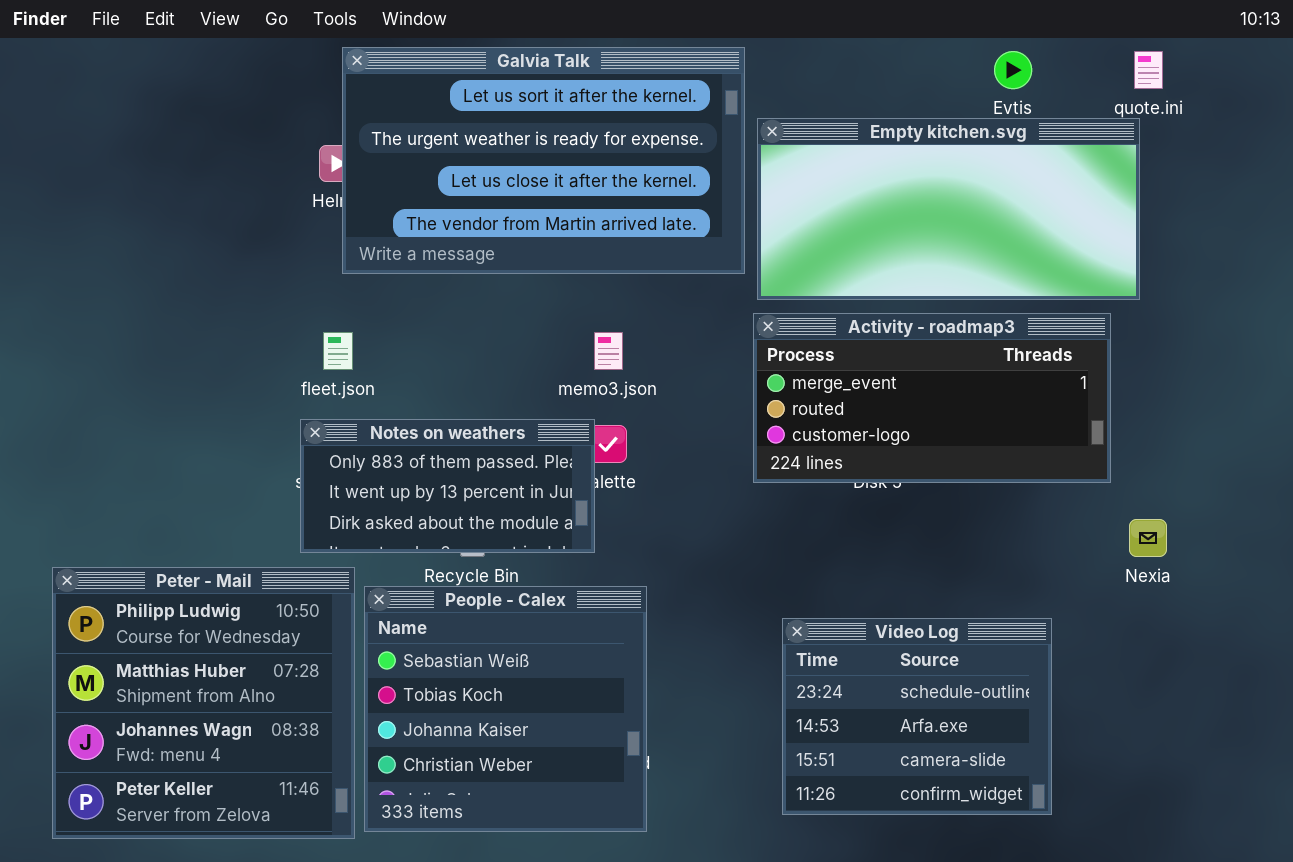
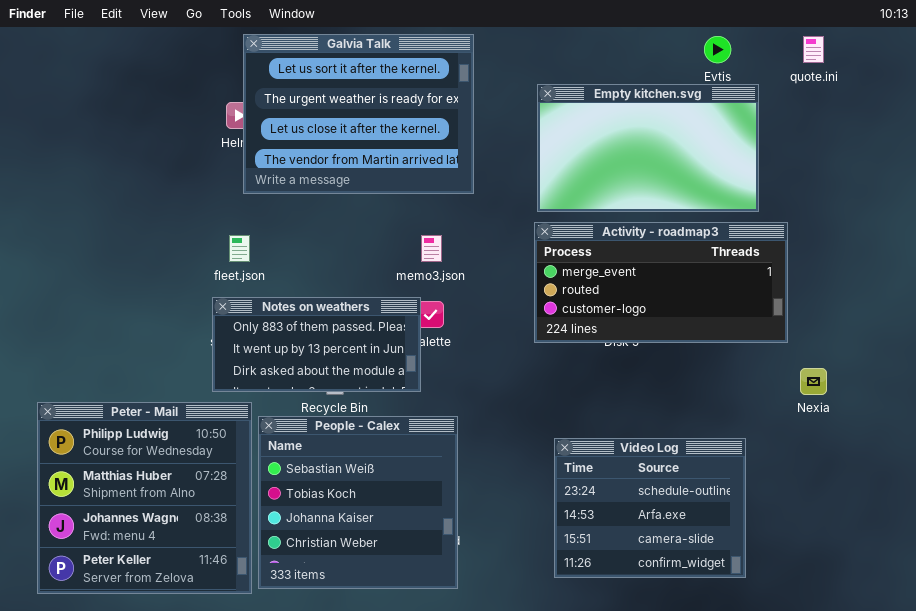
Galvia Talk: [342,47,745,274] -> [243,34,474,194], resized
Empty kitchen.svg: [757,118,1140,300] -> [537,84,759,212], resized

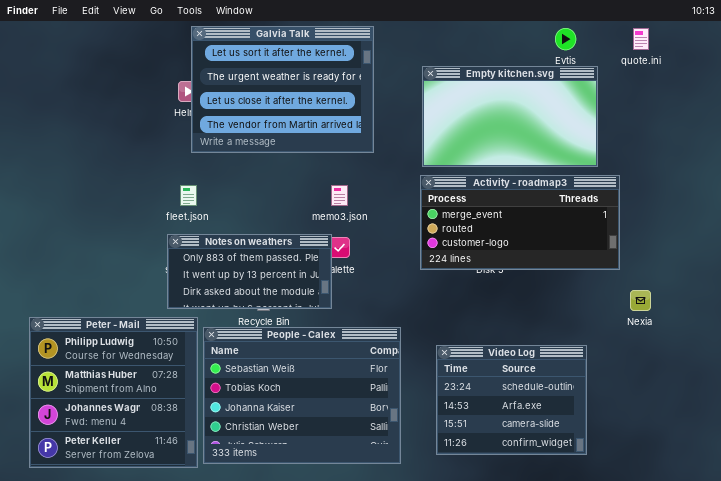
People - Calex: [258,416,458,589] -> [203,327,401,464], resized

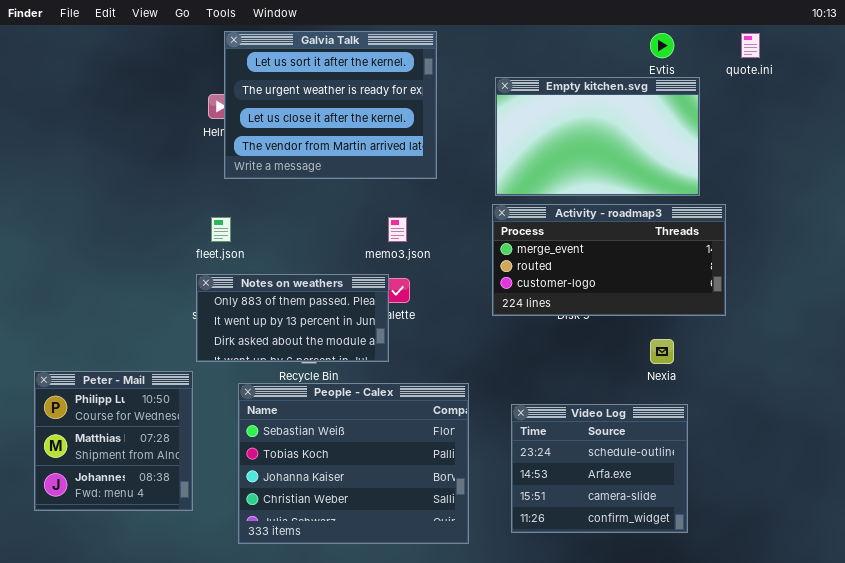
Nexia: [630,290,651,311] -> [650,339,674,364], moved
Peter - Mail: [29,317,198,468] -> [34,371,193,511], resized

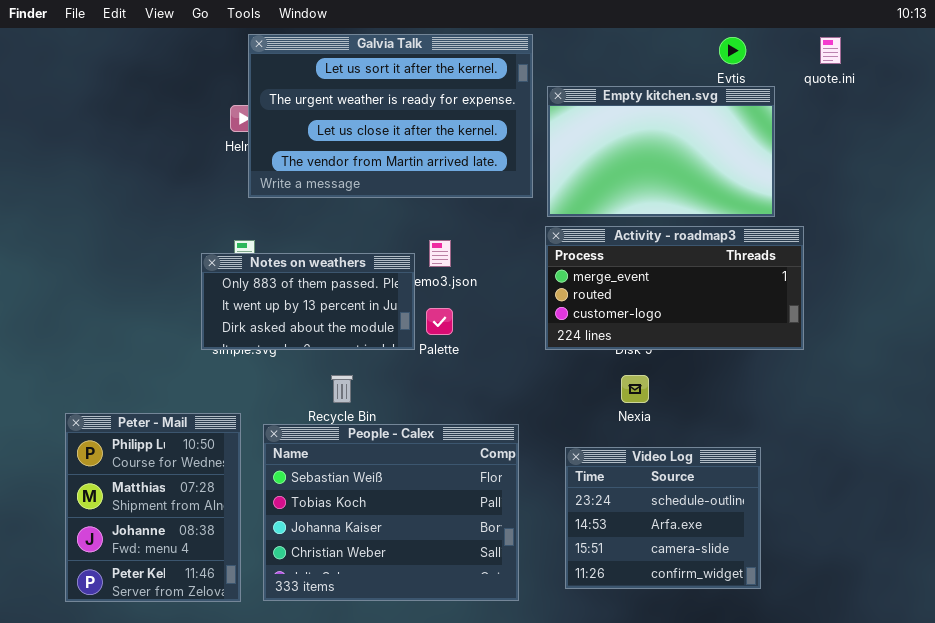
Galvia Talk: [224,31,437,179] -> [248,34,533,198], resized
Notes on weathers: [196,274,389,362] -> [201,253,415,350], moved
Nexia: [650,339,674,364] -> [621,375,649,403], moved
Peter - Mail: [34,371,193,511] -> [65,413,241,602], moved, resized

